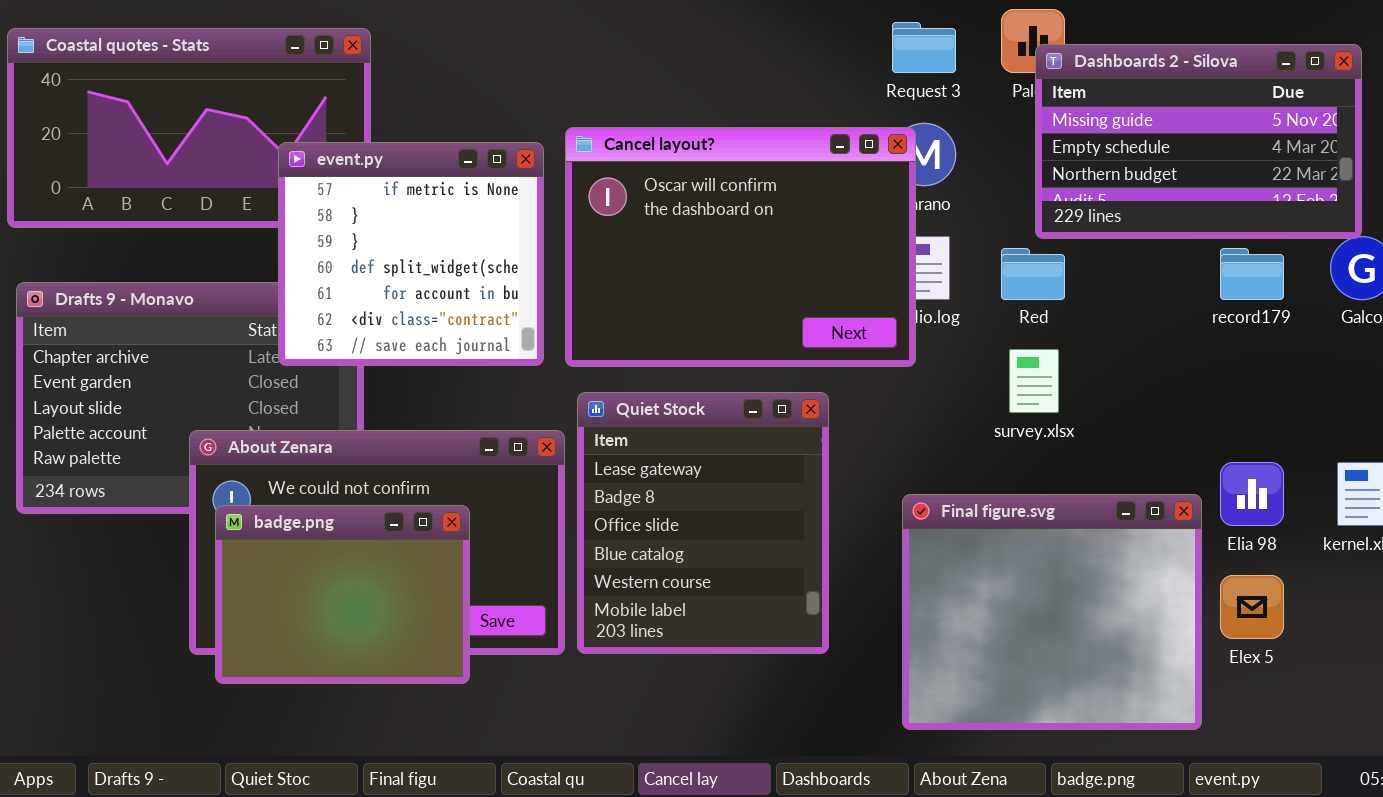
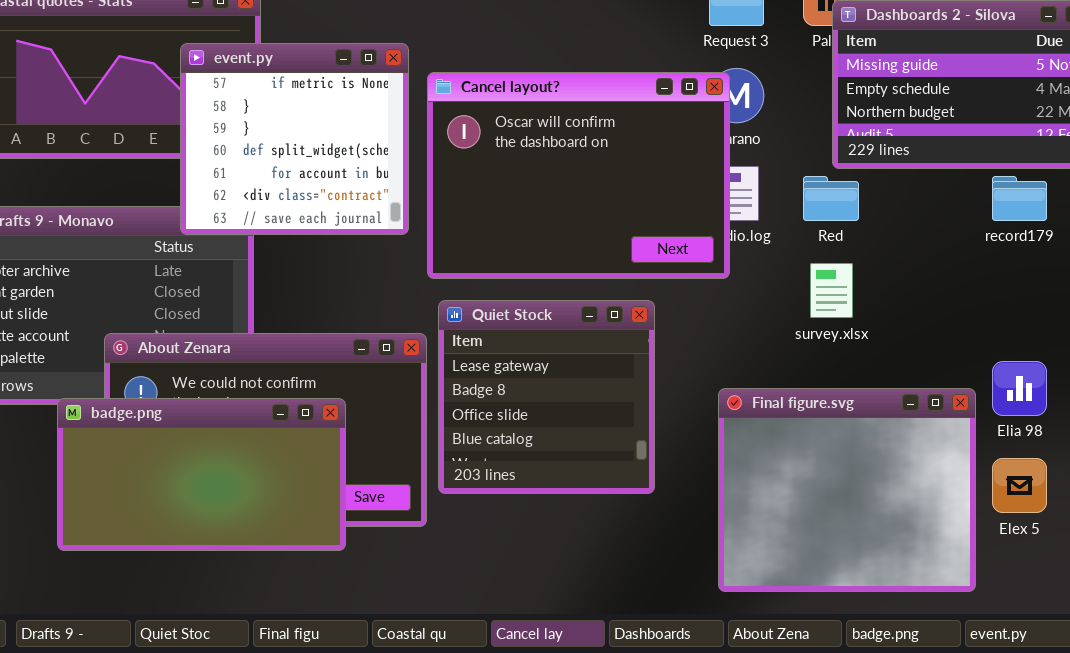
event.py: [278,142,544,366] -> [180,43,409,235], moved
Quiet Stock: [577,392,829,654] -> [438,300,655,494], resized
badge.png: [215,505,470,684] -> [57,398,346,551], resized

